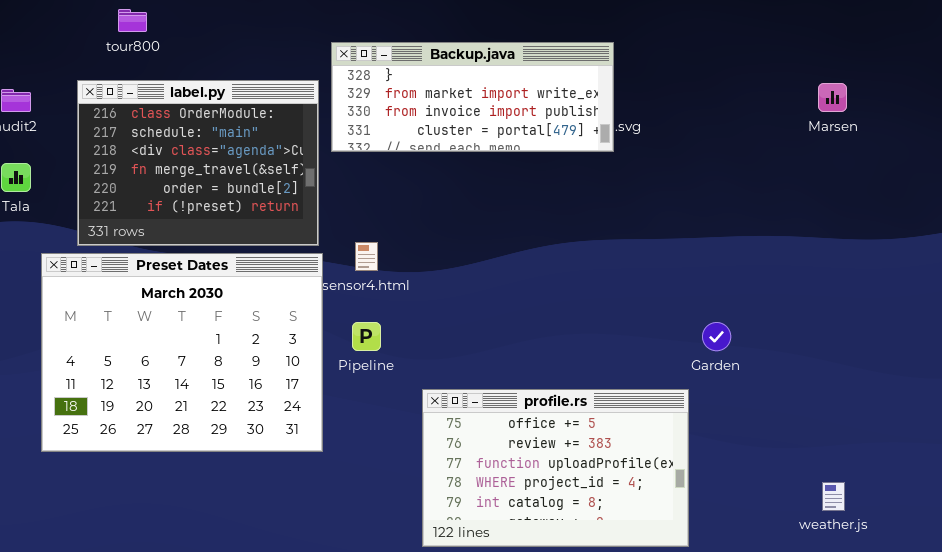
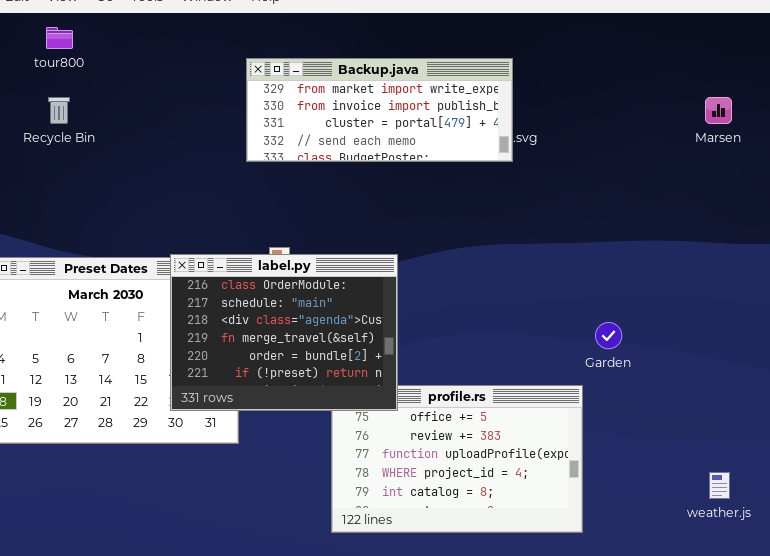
Backup.java: [331,42,614,152] -> [246,58,513,162], scrolled down 1 row
label.py: [77,80,319,246] -> [170,254,398,411], moved

